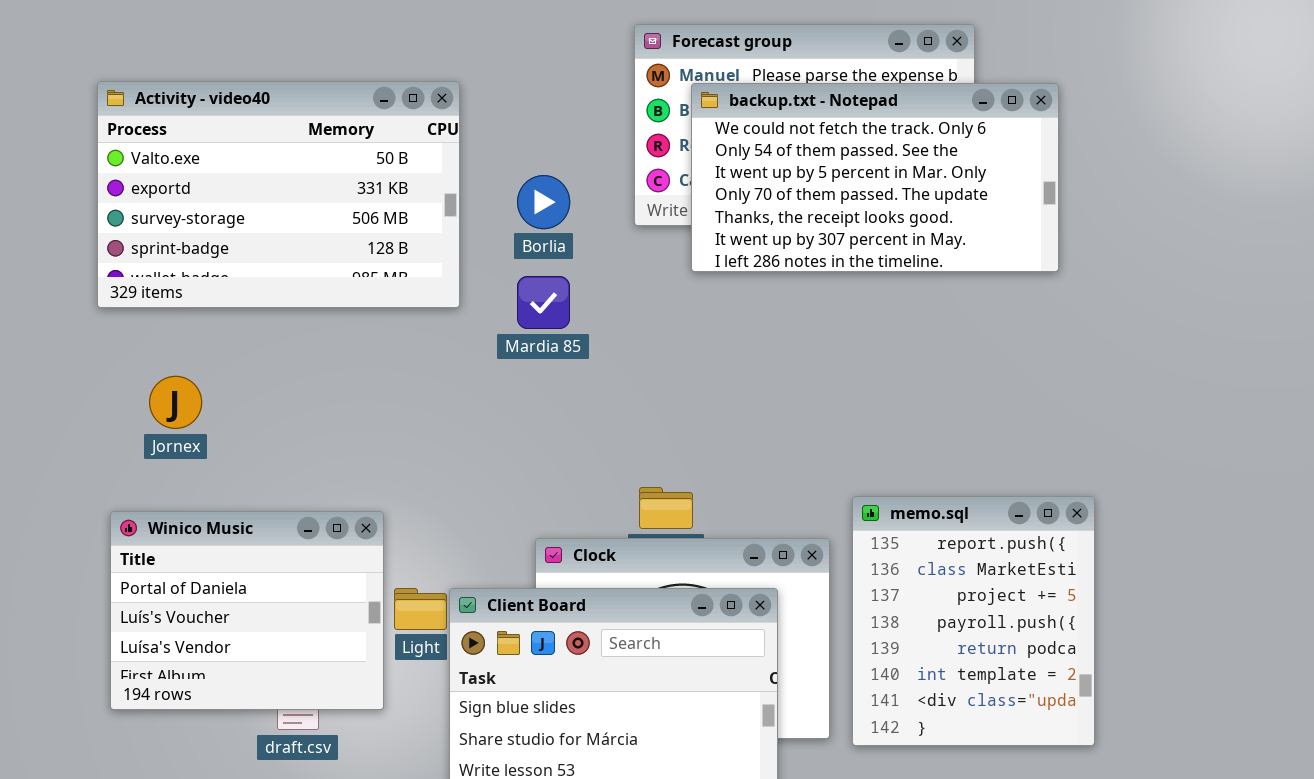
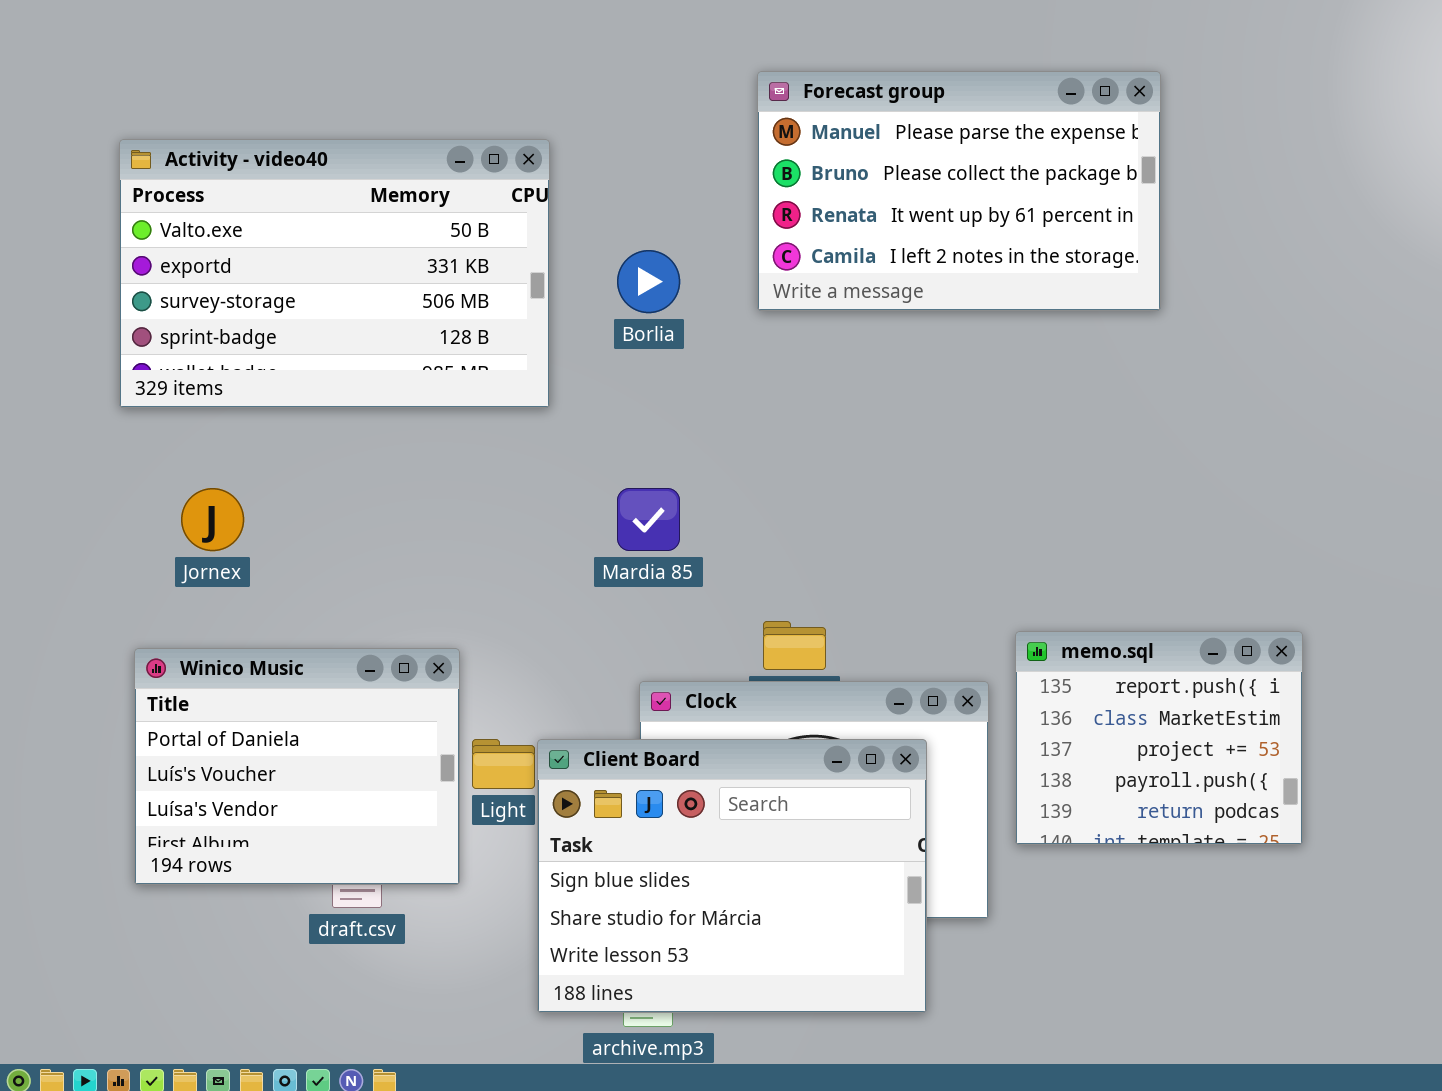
backup.txt - Notepad: [691,83,1059,272] -> none, closed
Mardia 85: [517,276,570,329] -> [617,488,680,551], moved
memo.sql: [852,496,1095,746] -> [1015,631,1303,845], resized

